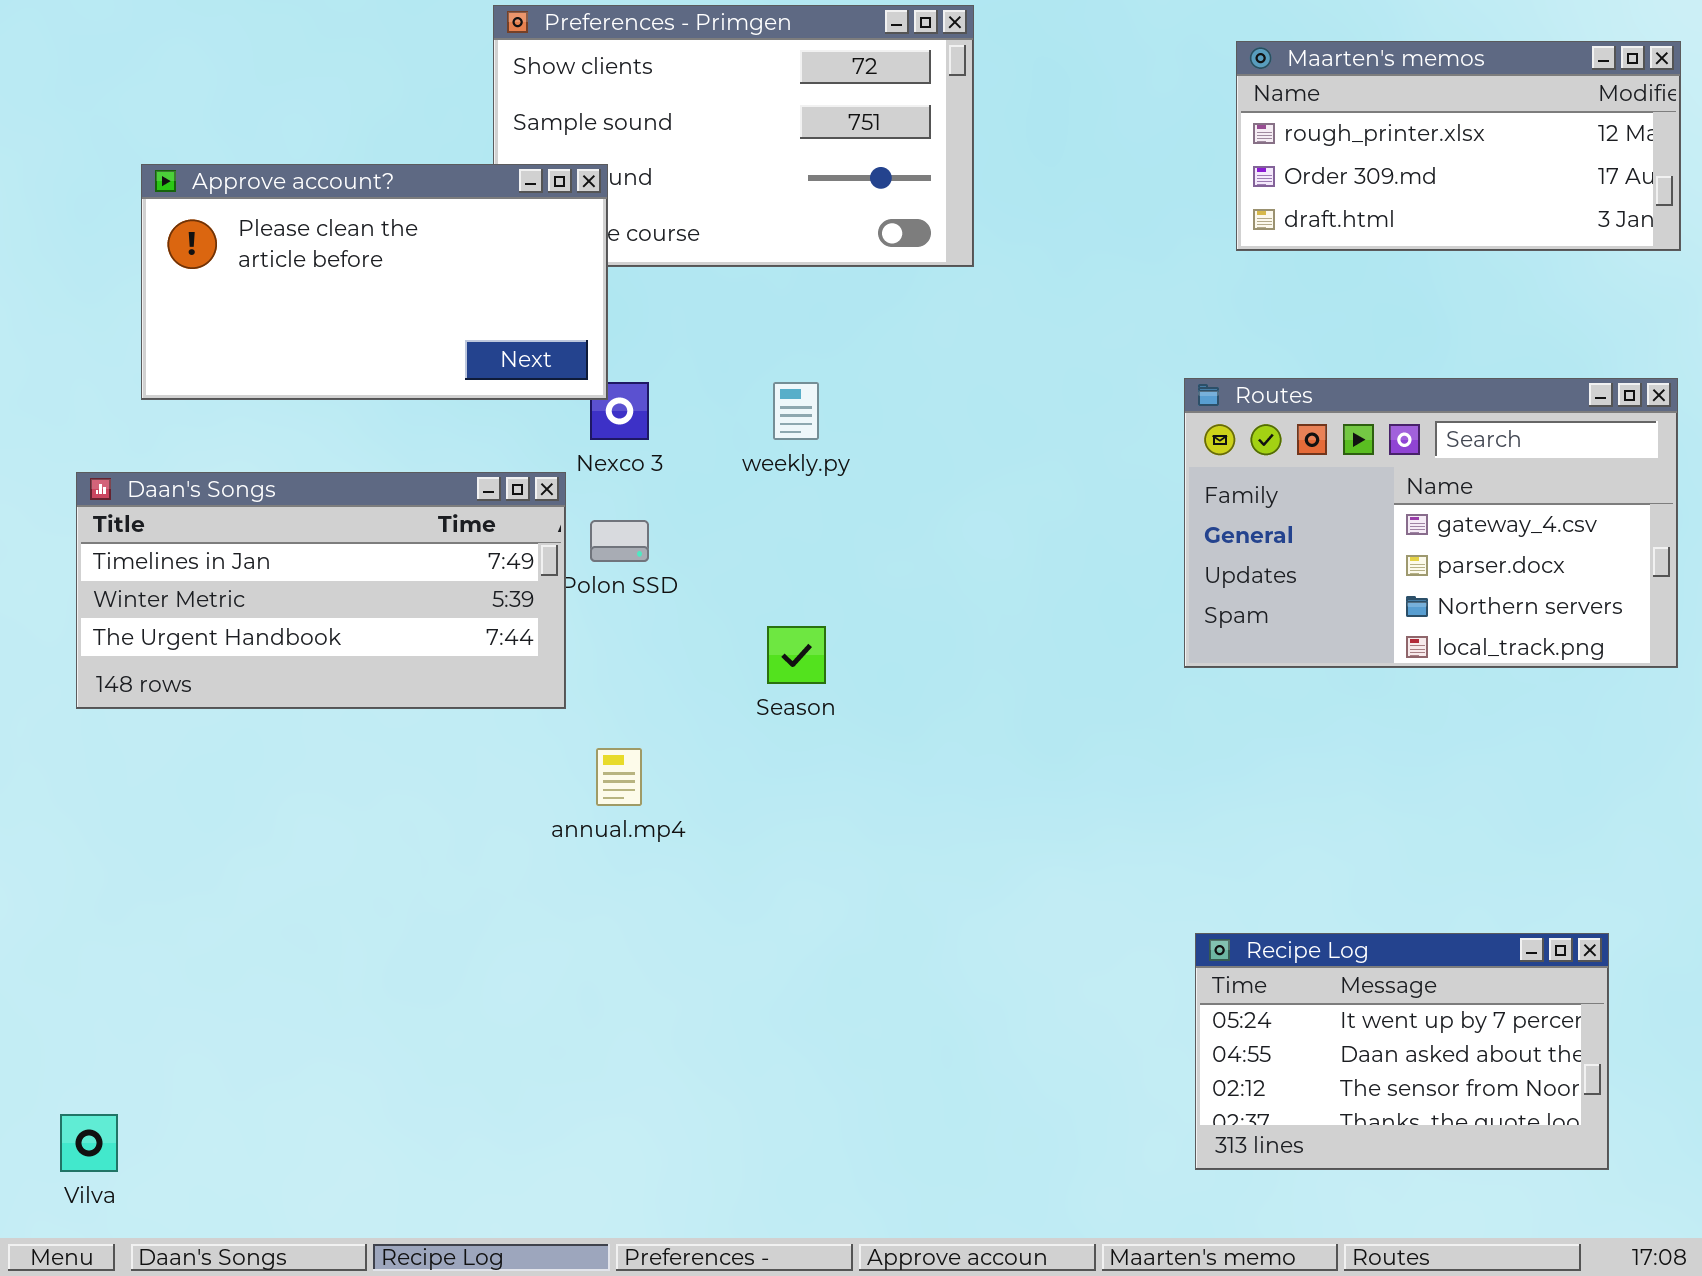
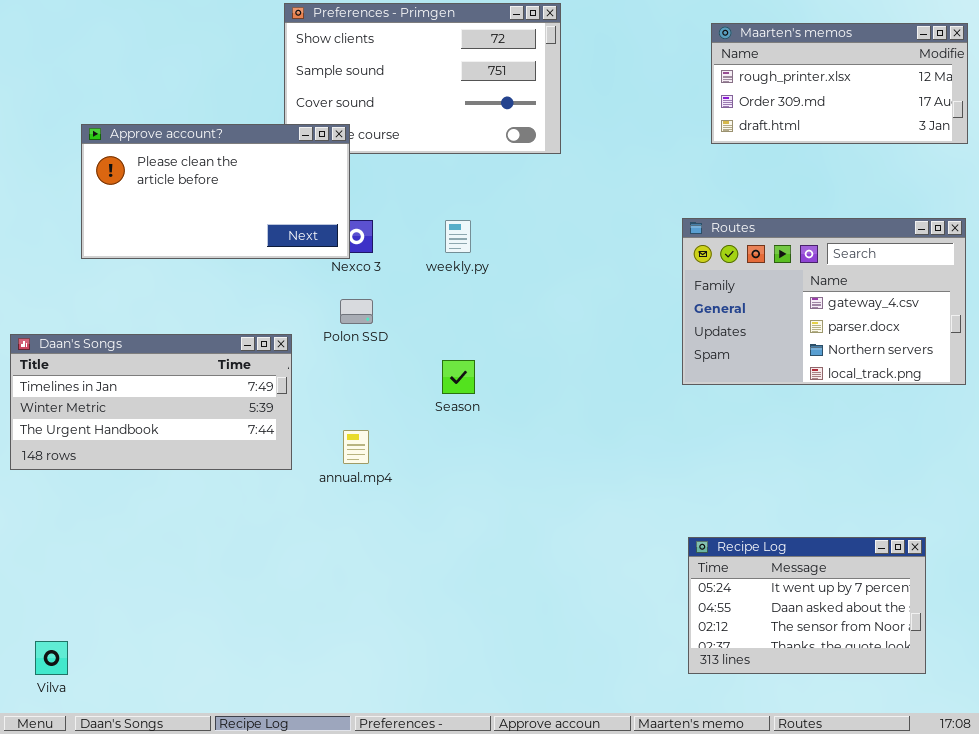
Approve account?: [141,164,608,400] -> [81,124,350,259], moved
Daan's Songs: [76,472,566,709] -> [10,334,292,470], moved

